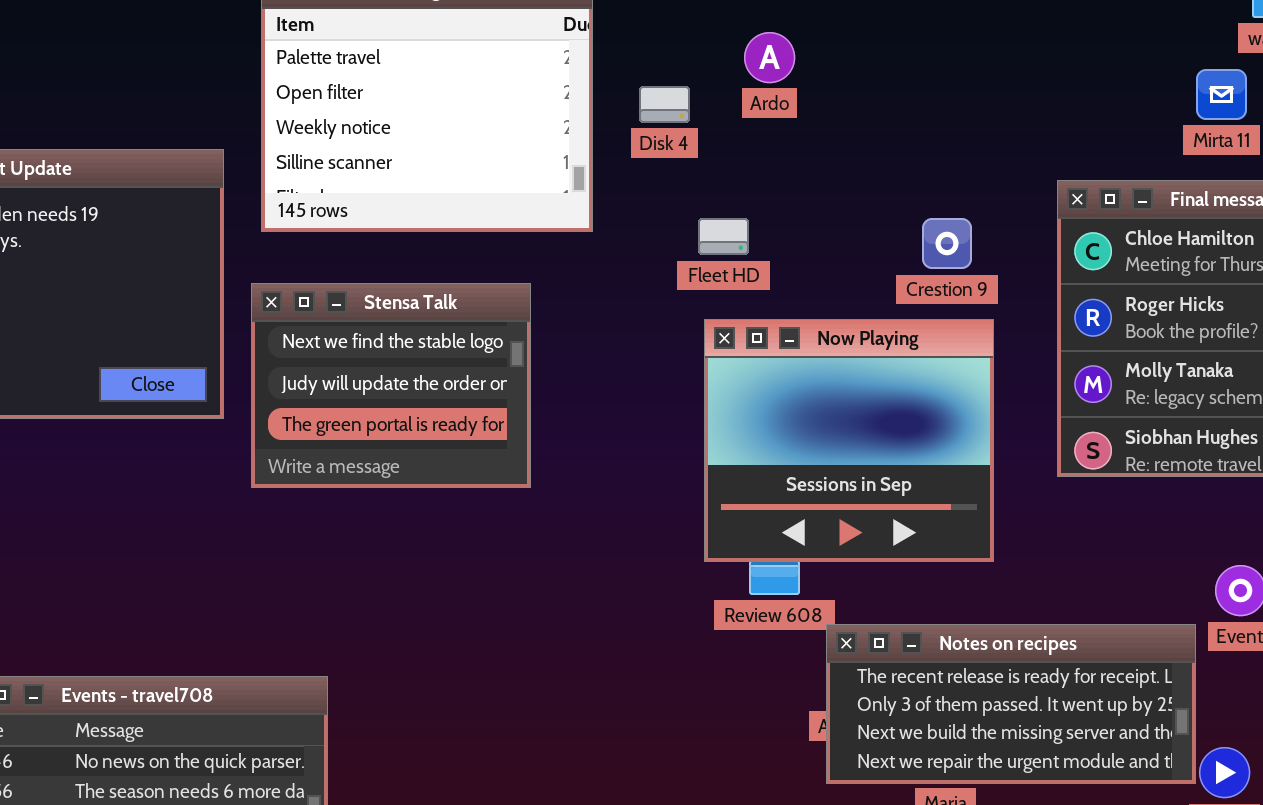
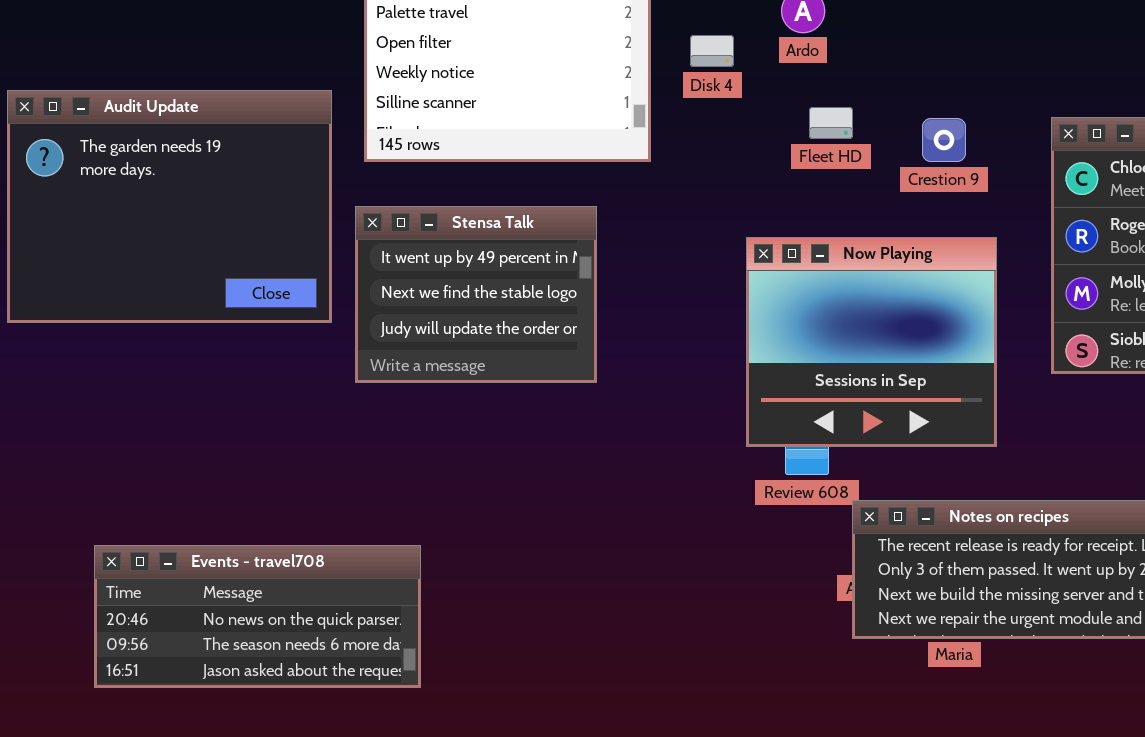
Fleet HD: [698,218,749,255] -> [809,107,853,139], moved
Crestion 9: [922,218,972,269] -> [922,118,966,162], moved
Stensa Talk: [251,283,531,488] -> [355,206,597,383], scrolled up 1 row

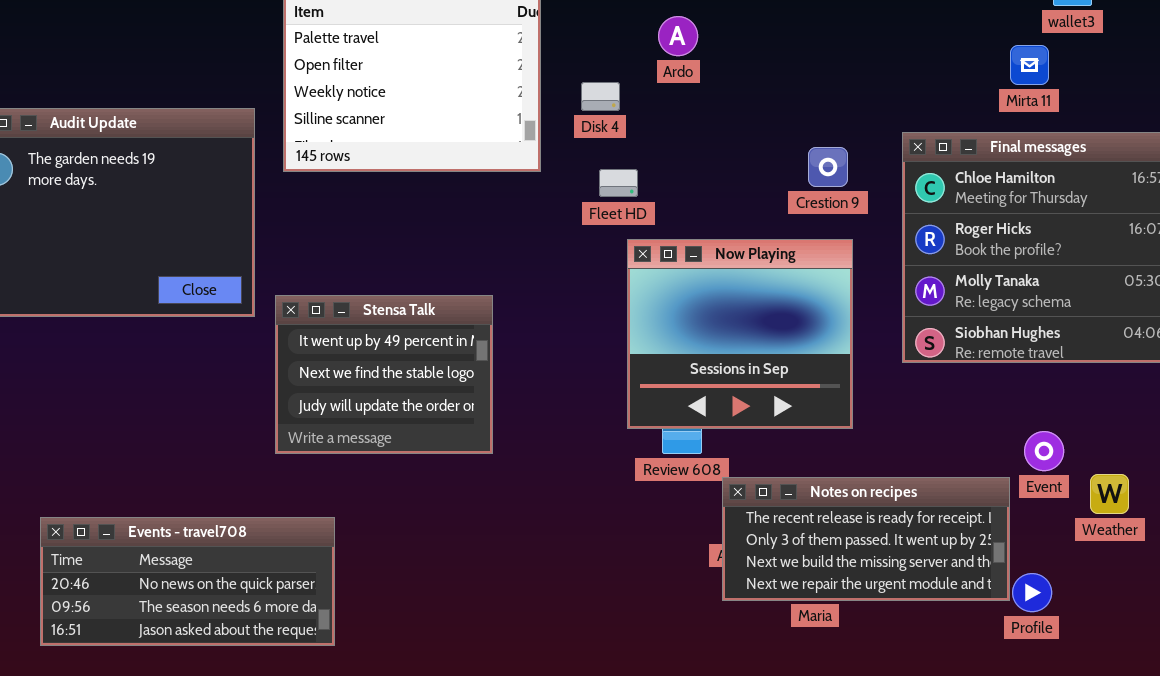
Disk 4: [690,35,734,67] -> [581,82,620,111], moved
Fleet HD: [809,107,853,139] -> [599,169,638,197], moved
Crestion 9: [922,118,966,162] -> [808,147,848,187], moved
Stensa Talk: [355,206,597,383] -> [275,295,493,454], moved

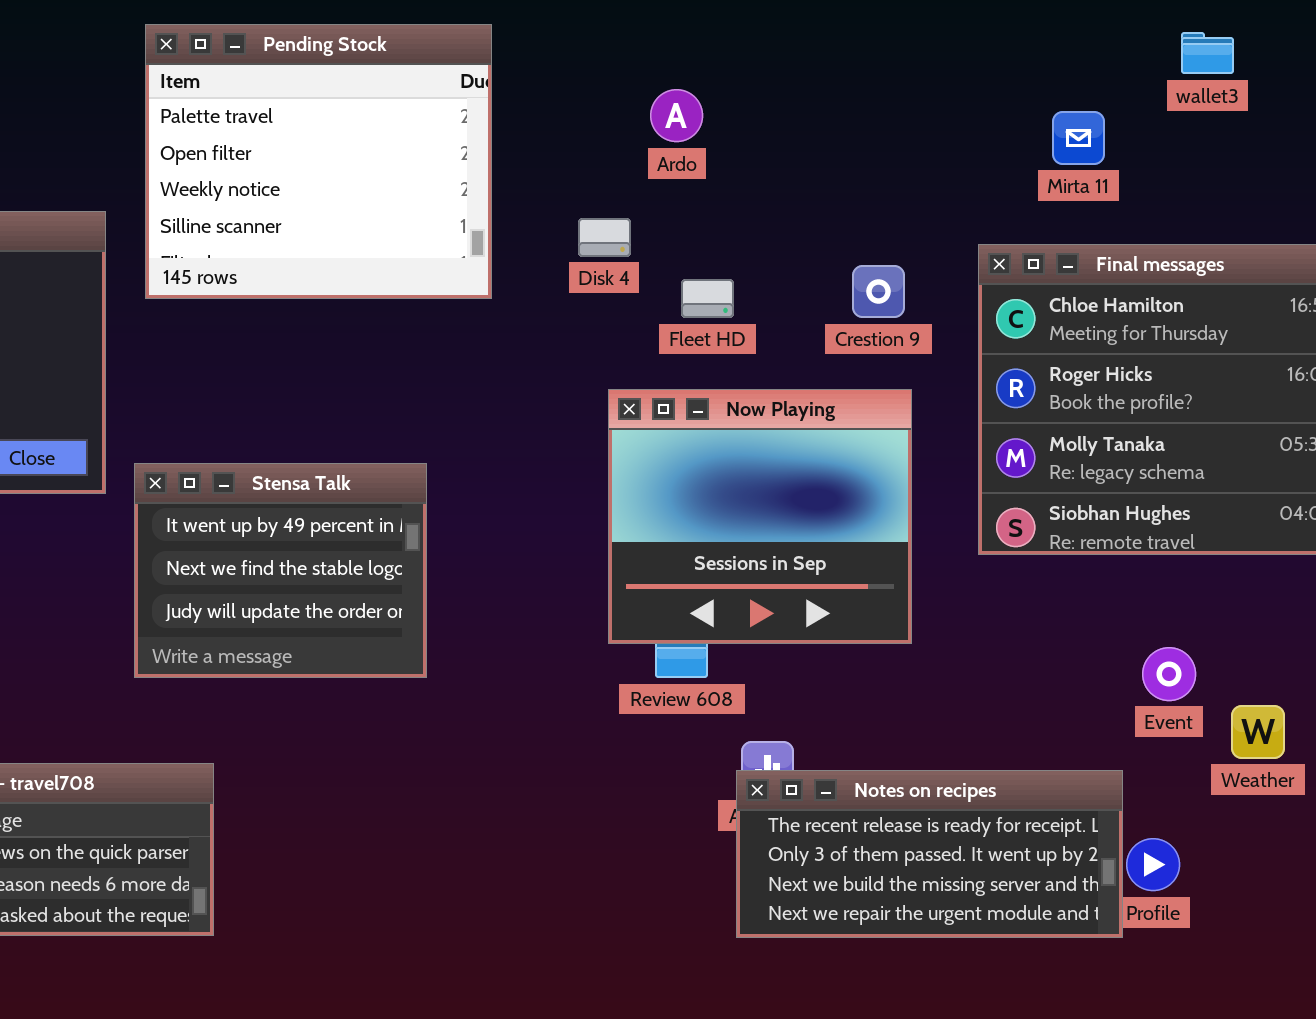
Mirta 11: [1010,45,1049,85] -> [1052,111,1105,165], moved
Disk 4: [581,82,620,111] -> [578,218,631,257], moved
Fleet HD: [599,169,638,197] -> [681,279,734,318], moved
Notes on recipes: [722,477,1010,601] -> [736,770,1123,938], moved

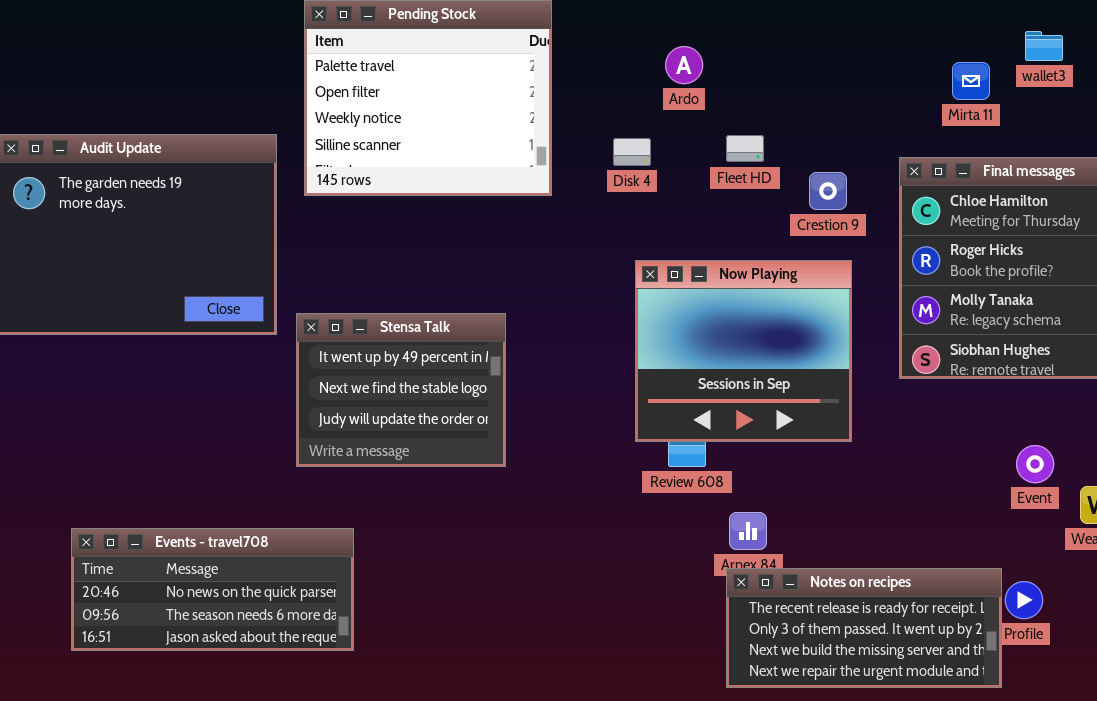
wallet3: [1181,32,1234,74] -> [1025,31,1063,61], moved
Fleet HD: [681,279,734,318] -> [726,135,764,162], moved
Notes on recipes: [736,770,1123,938] -> [726,568,1002,688], moved

